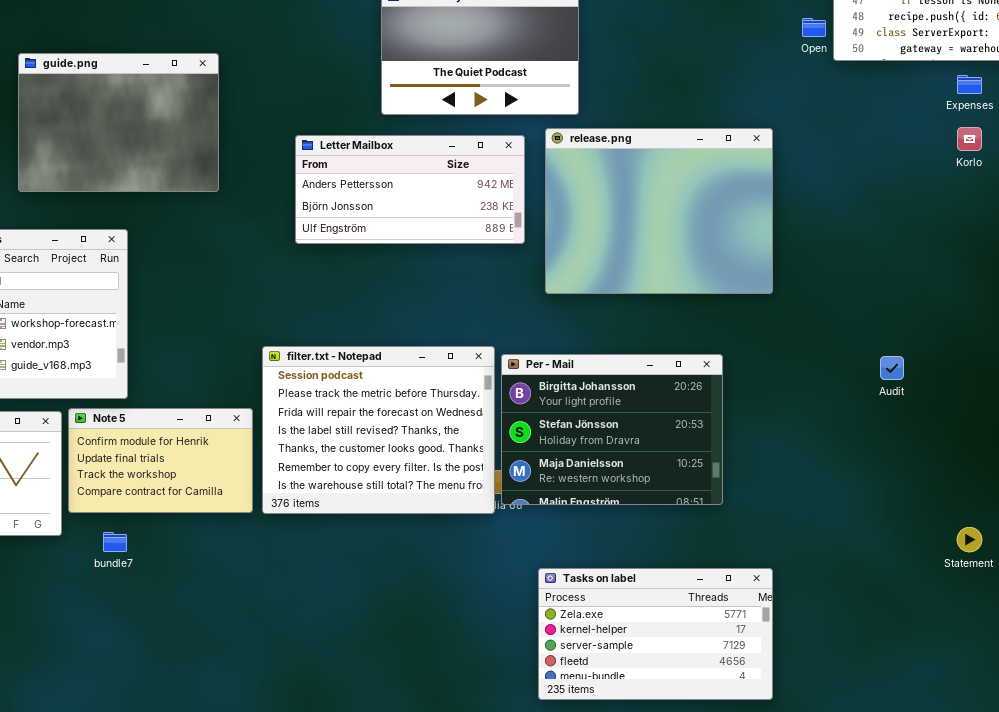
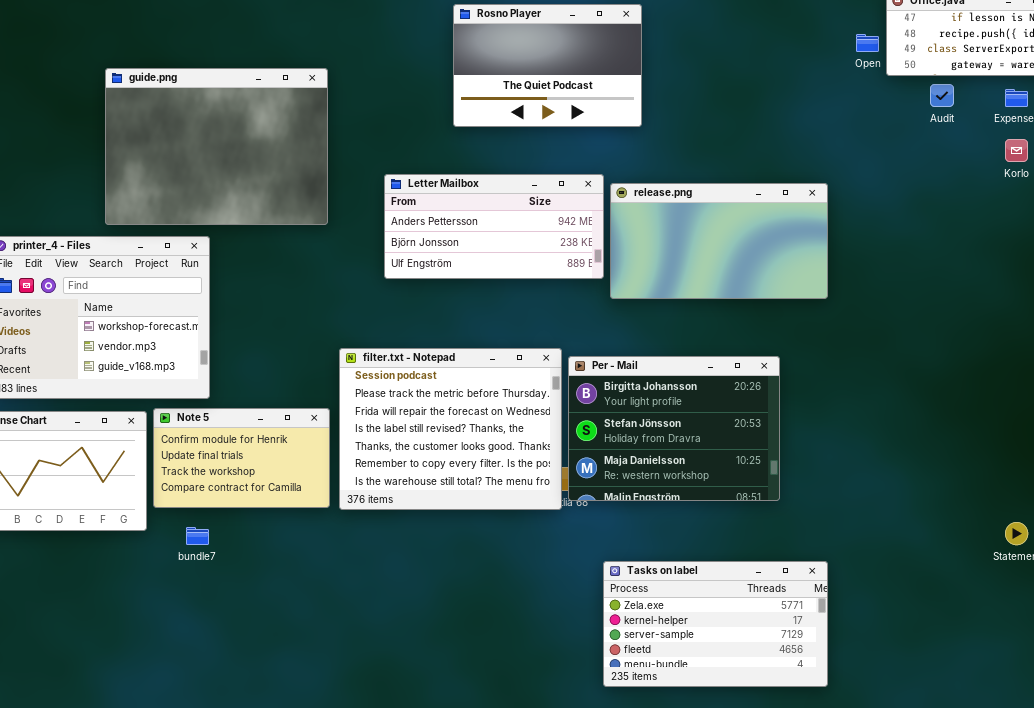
guide.png: [18,53,219,192] -> [105,68,328,225], resized
release.png: [545,128,773,294] -> [610,183,828,299], resized
Letter Mailbox: [295,135,525,244] -> [384,174,604,279], moved
Audit: [880,356,904,380] -> [930,84,954,107], moved

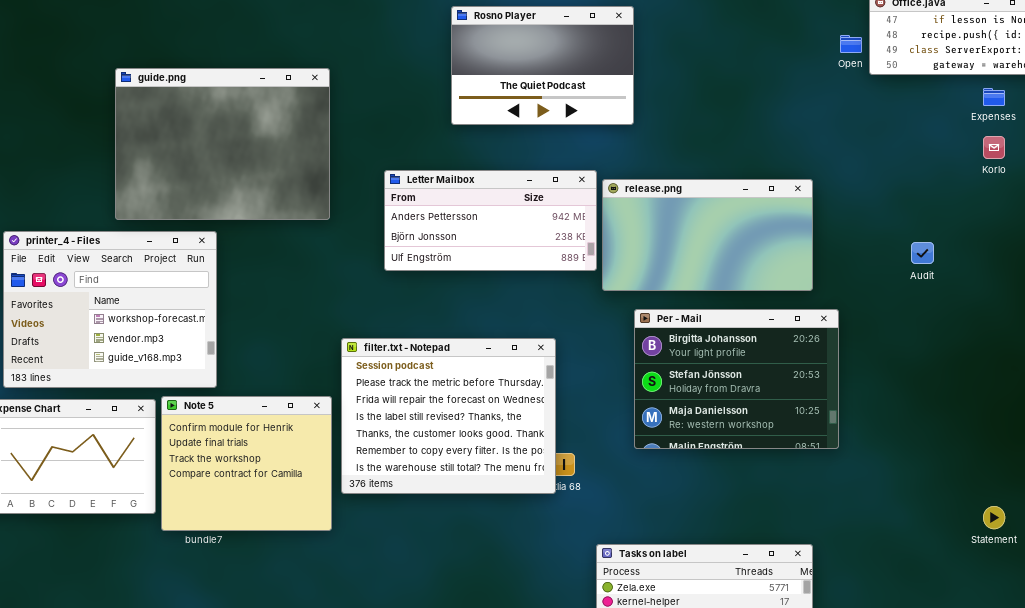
Audit: [930,84,954,107] -> [911,242,934,264], moved
Per - Mail: [568,356,780,501] -> [634,309,839,449], moved
Note 5: [153,408,330,508] -> [161,396,332,531], resized

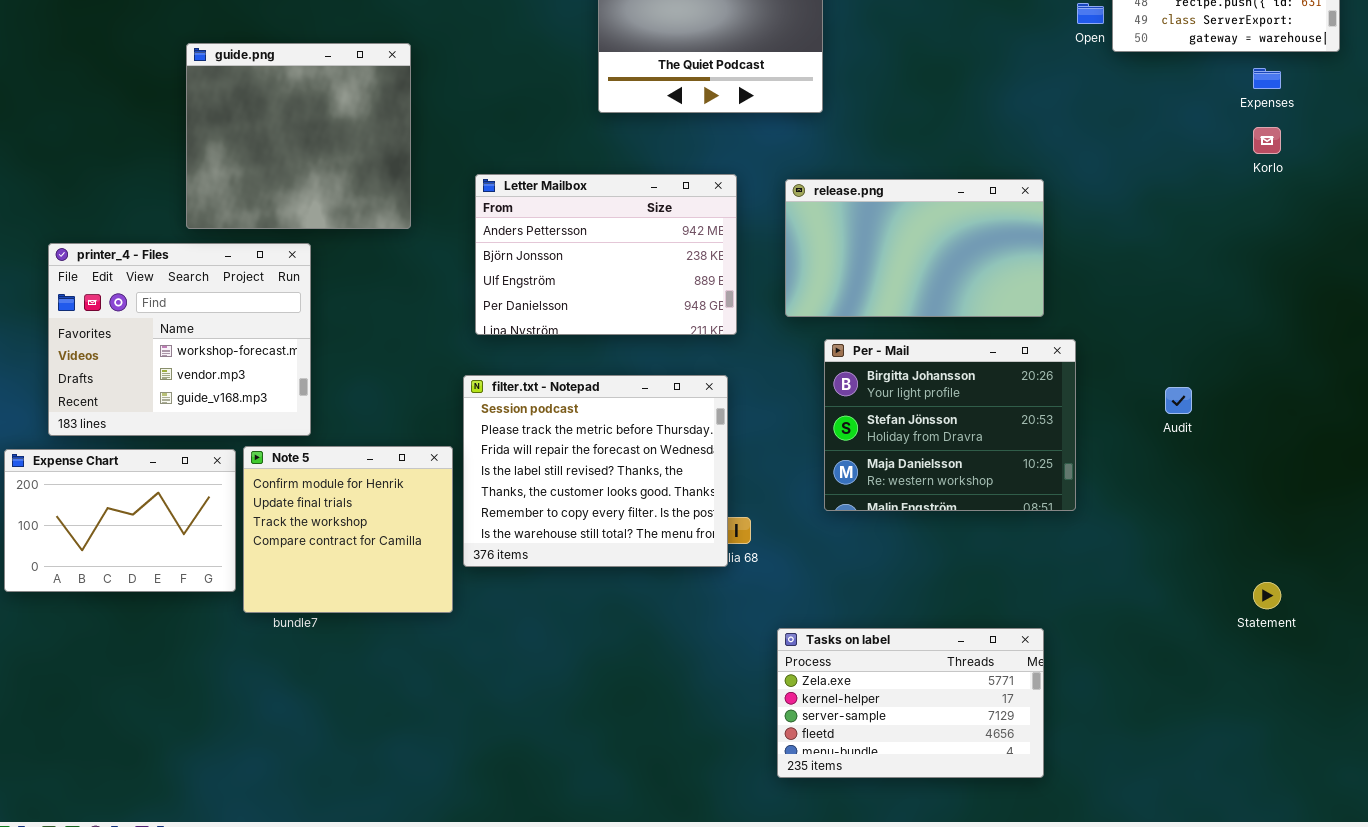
guide.png: [115,68,330,220] -> [186,43,411,229], resized
Letter Mailbox: [384,170,597,271] -> [475,174,737,335], moved, resized
Audit: [911,242,934,264] -> [1165,387,1192,414], moved

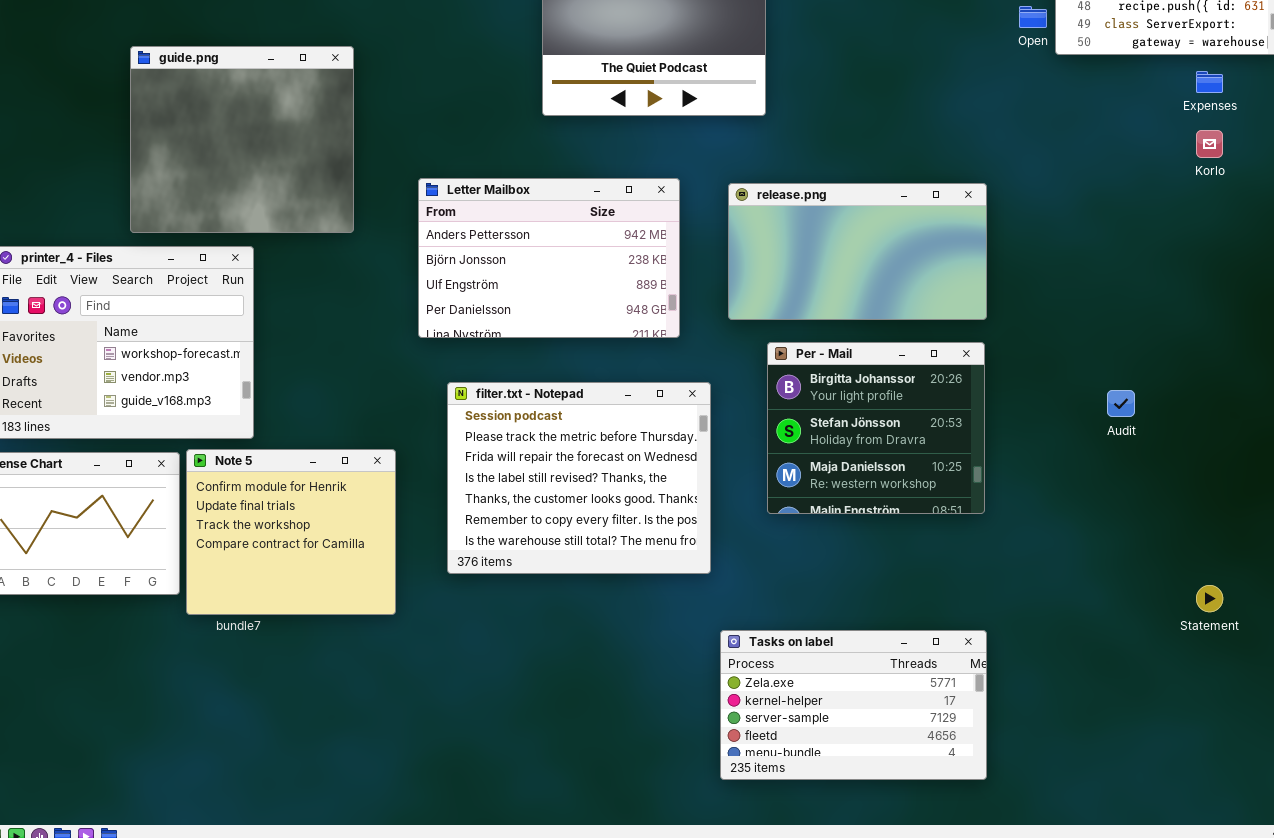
Per - Mail: [824,339,1076,511] -> [767,342,985,514], resized
filter.txt - Notepad: [463,375,728,567] -> [447,382,711,574], moved

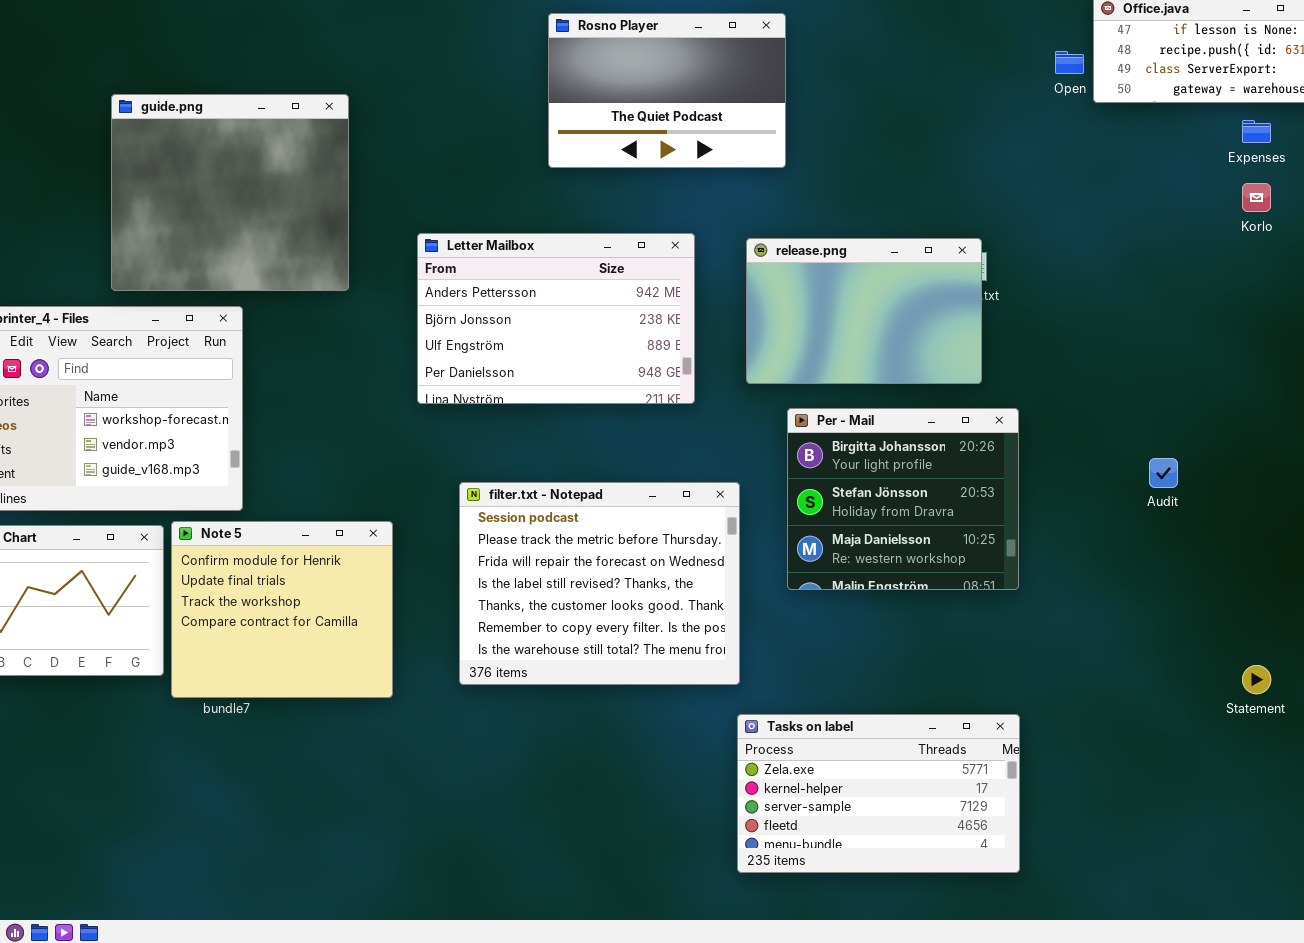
release.png: [728,183,987,320] -> [746,238,982,384], resized
filter.txt - Notepad: [447,382,711,574] -> [459,482,740,685], moved

